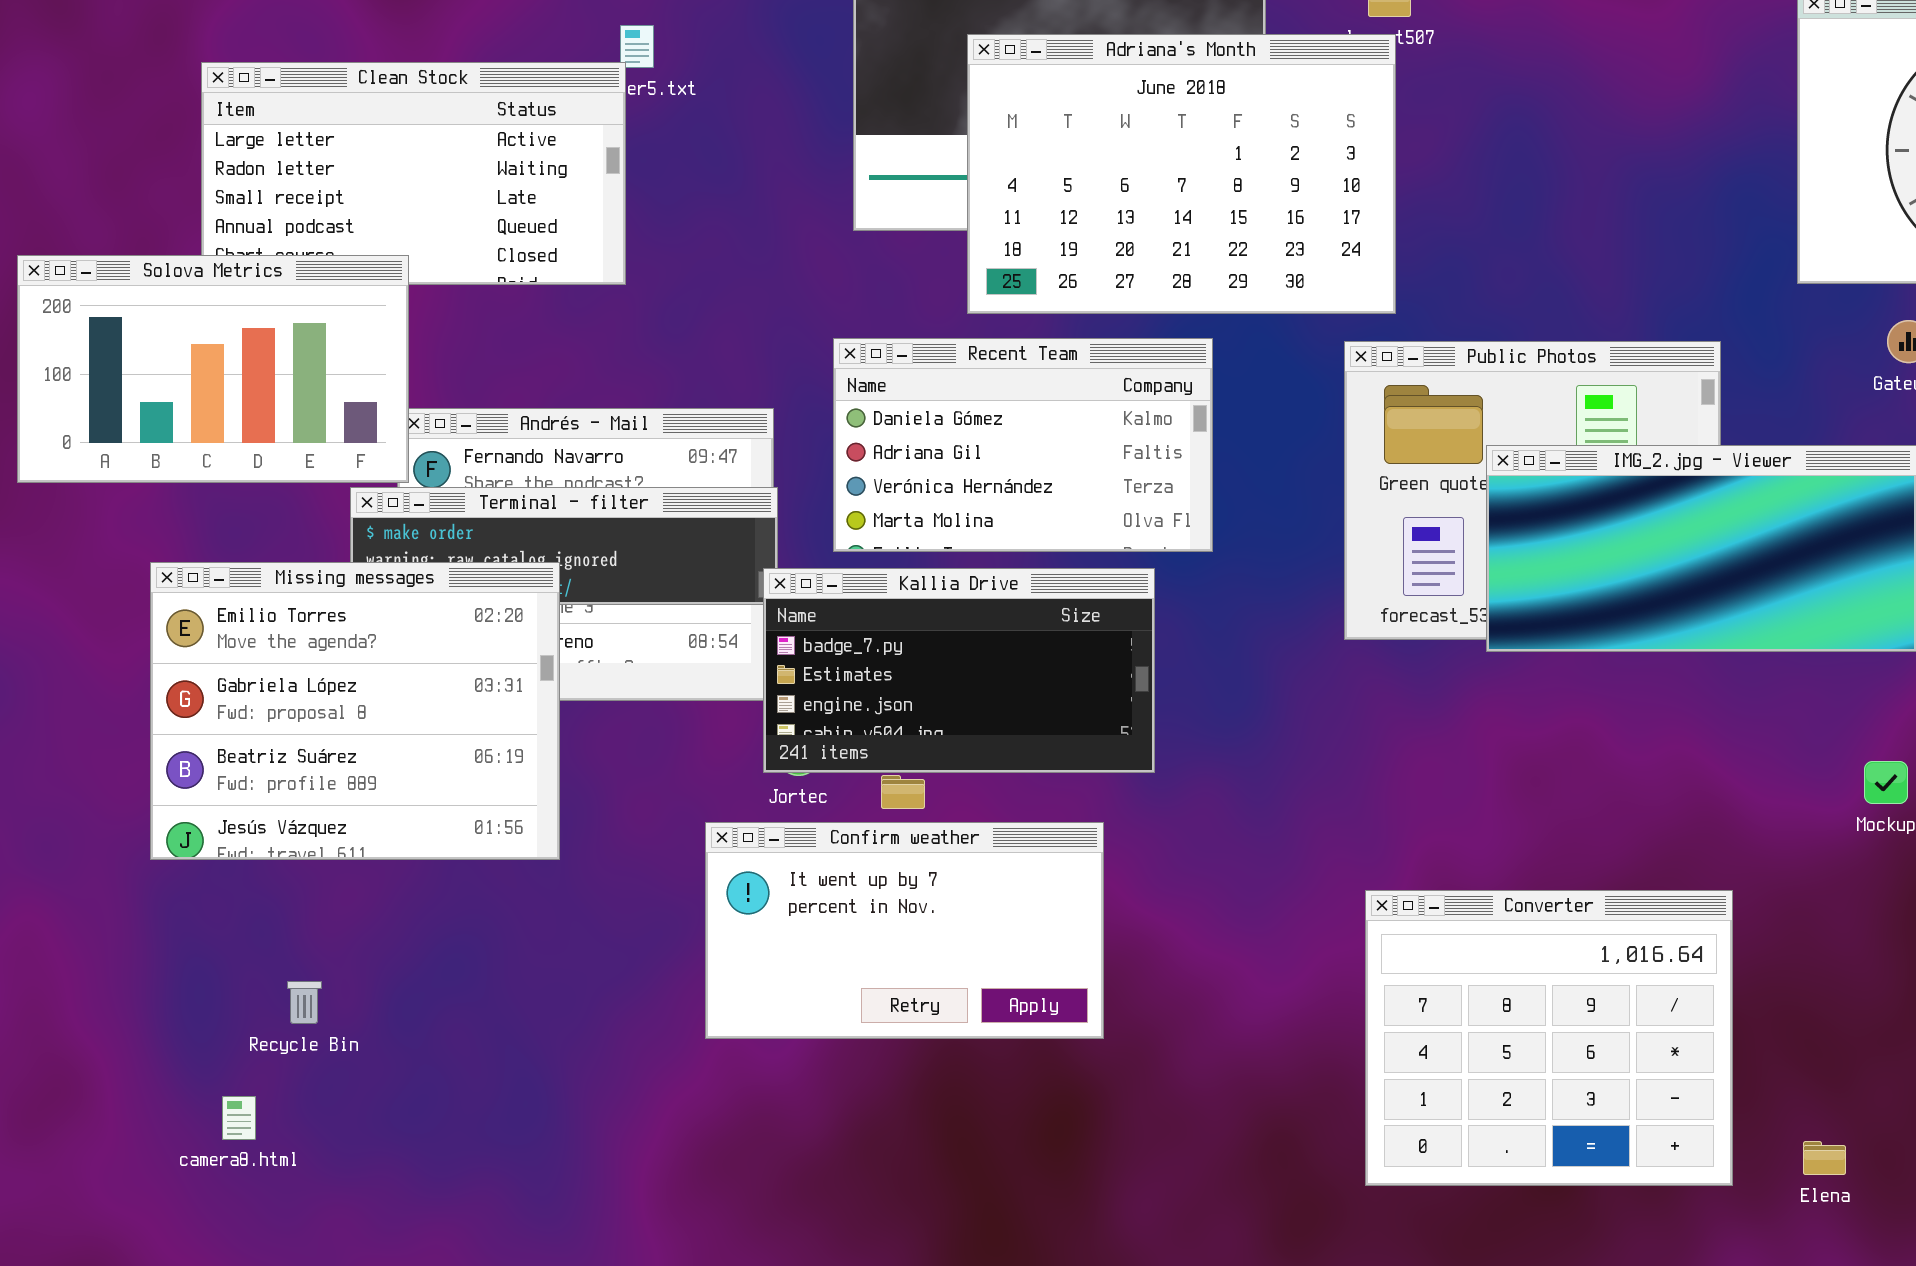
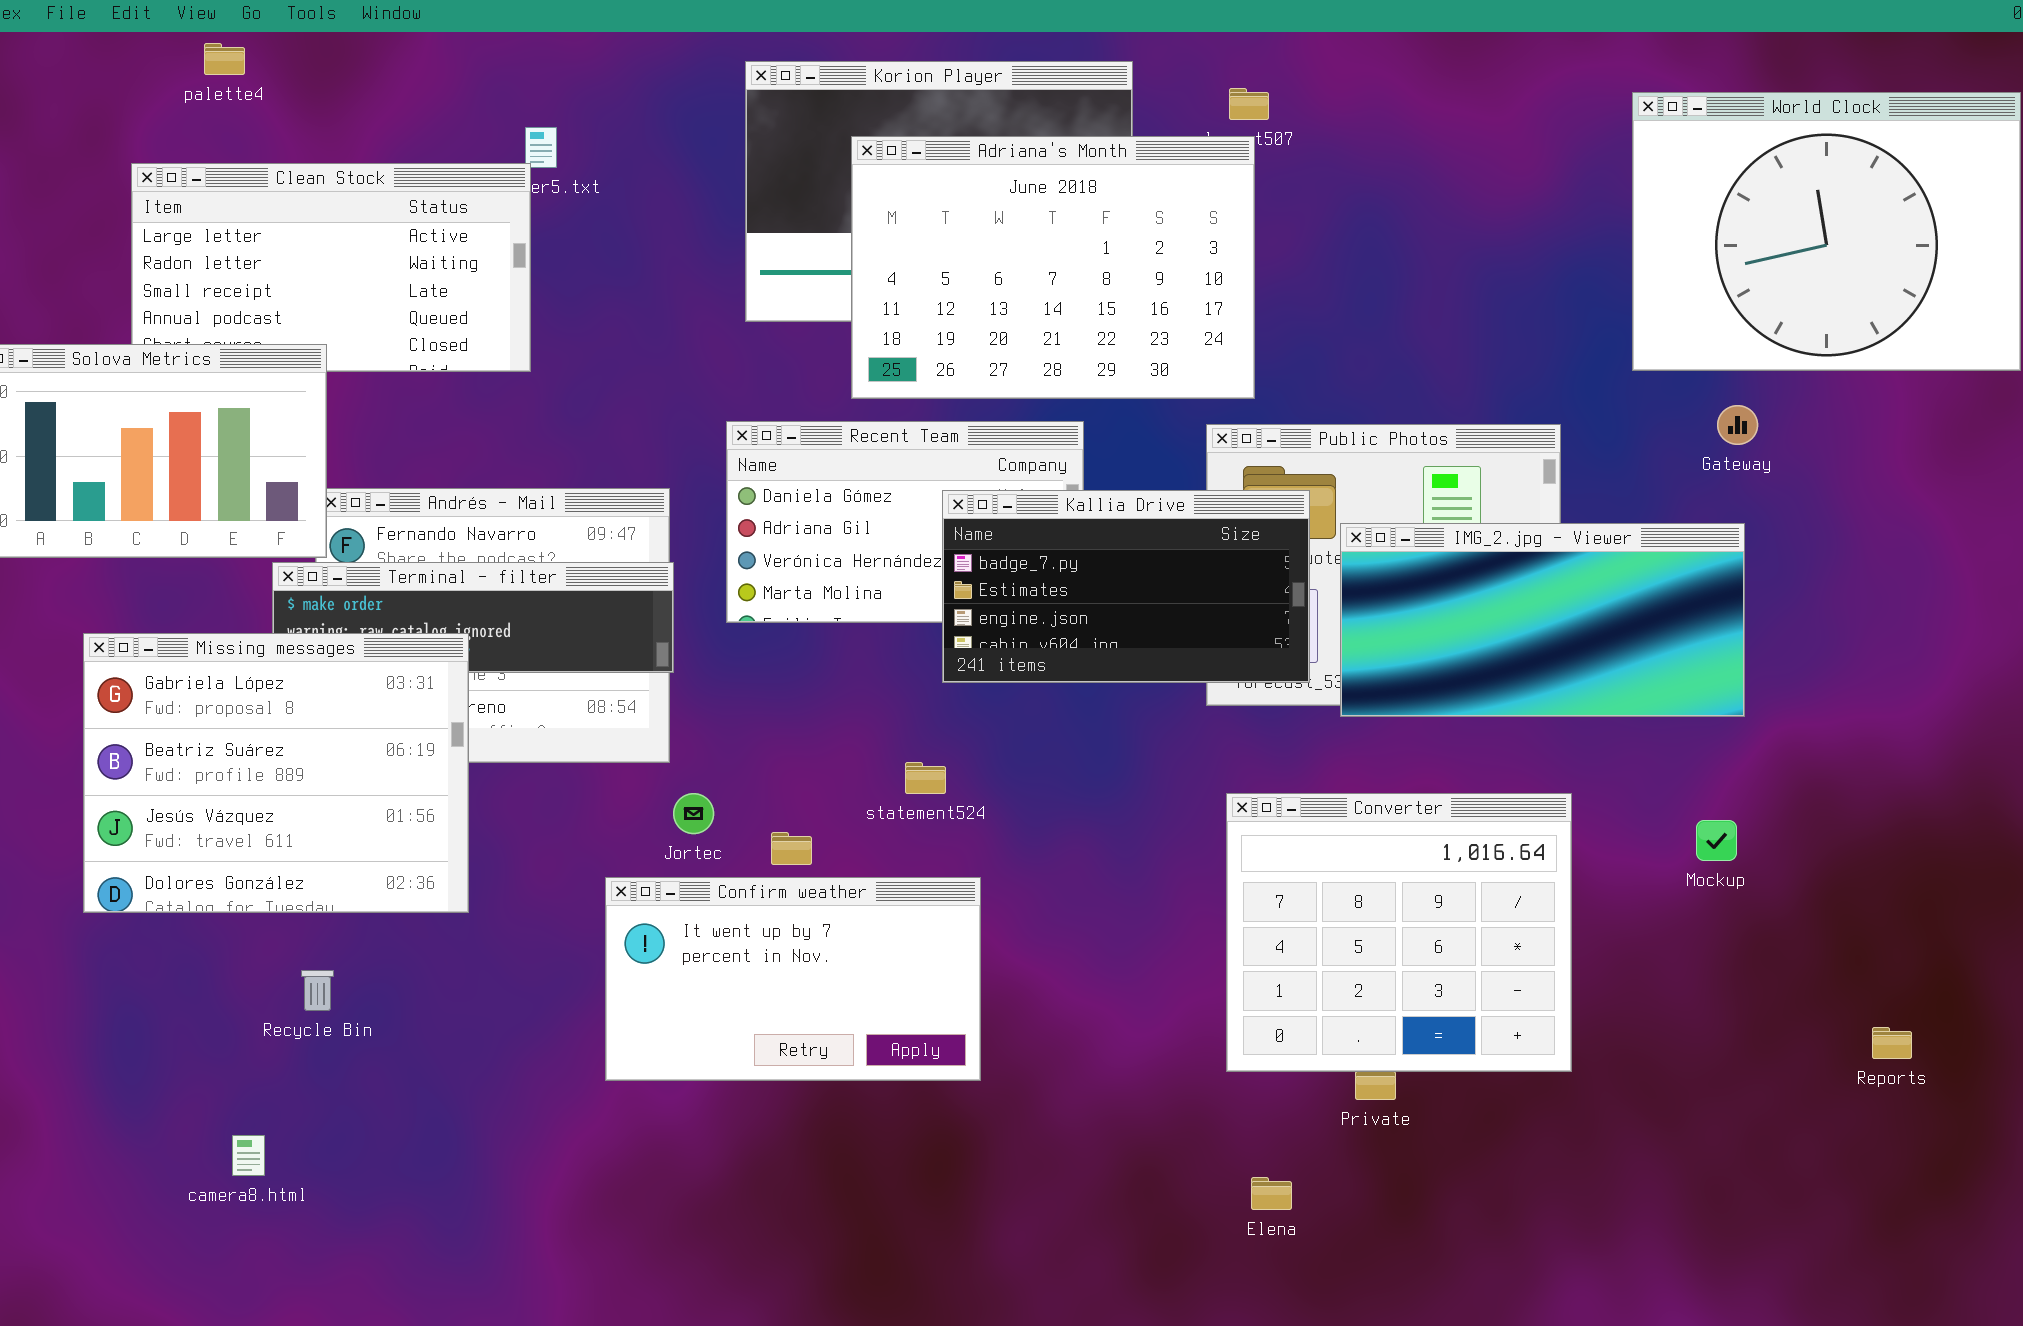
Missing messages: [150,562,560,860] -> [83,633,469,913], scrolled down 1 row
Kallia Drive: [763,568,1155,773] -> [942,490,1310,683], moved
Converter: [1365,890,1733,1186] -> [1226,793,1572,1072], moved
Recycle Bin: [287,981,322,1024] -> [301,970,334,1011], moved
camera8.html: [222,1096,256,1140] -> [232,1135,265,1176], moved
Elena: [1803,1141,1846,1175] -> [1251,1177,1292,1210], moved

